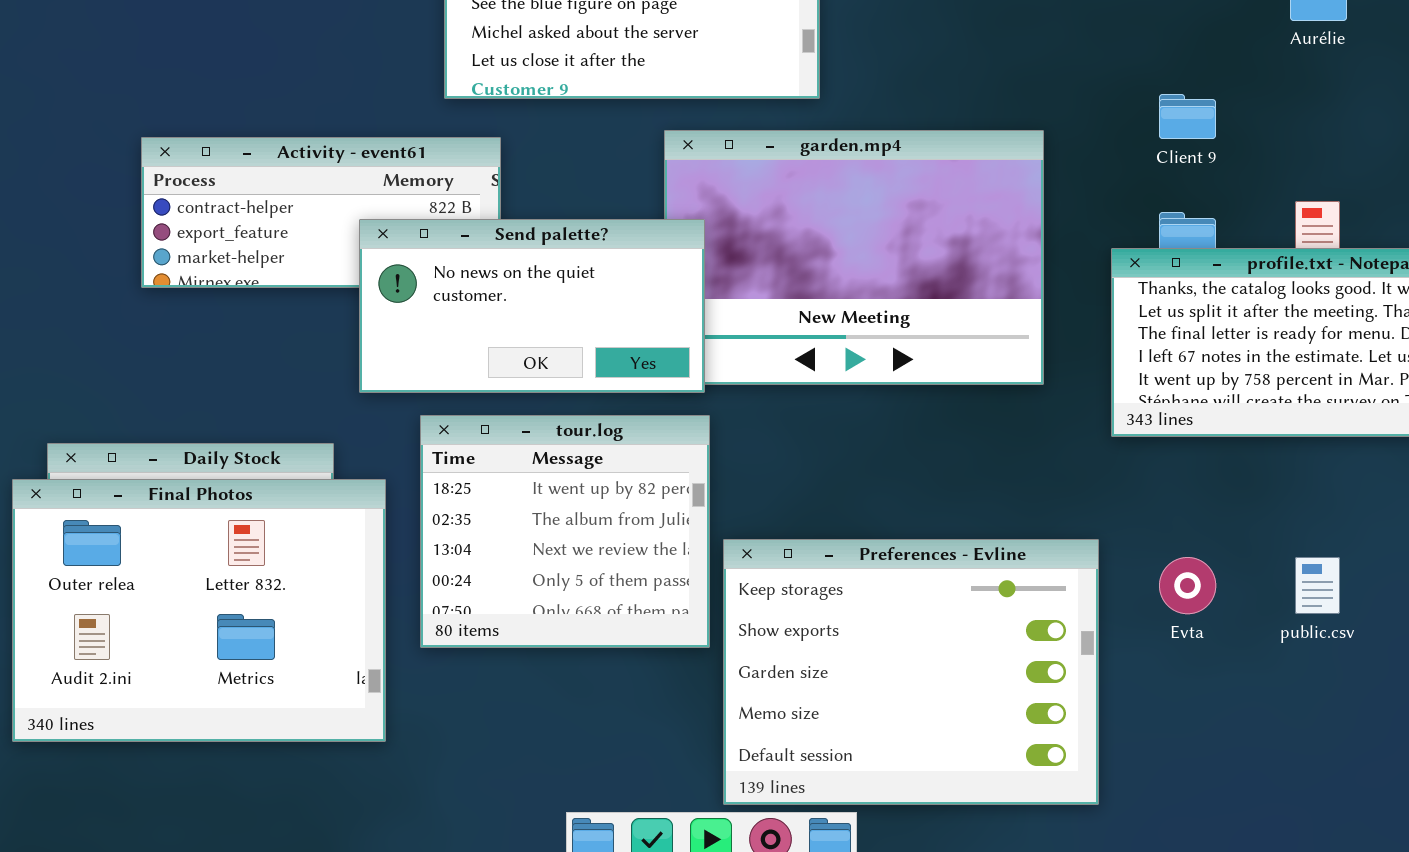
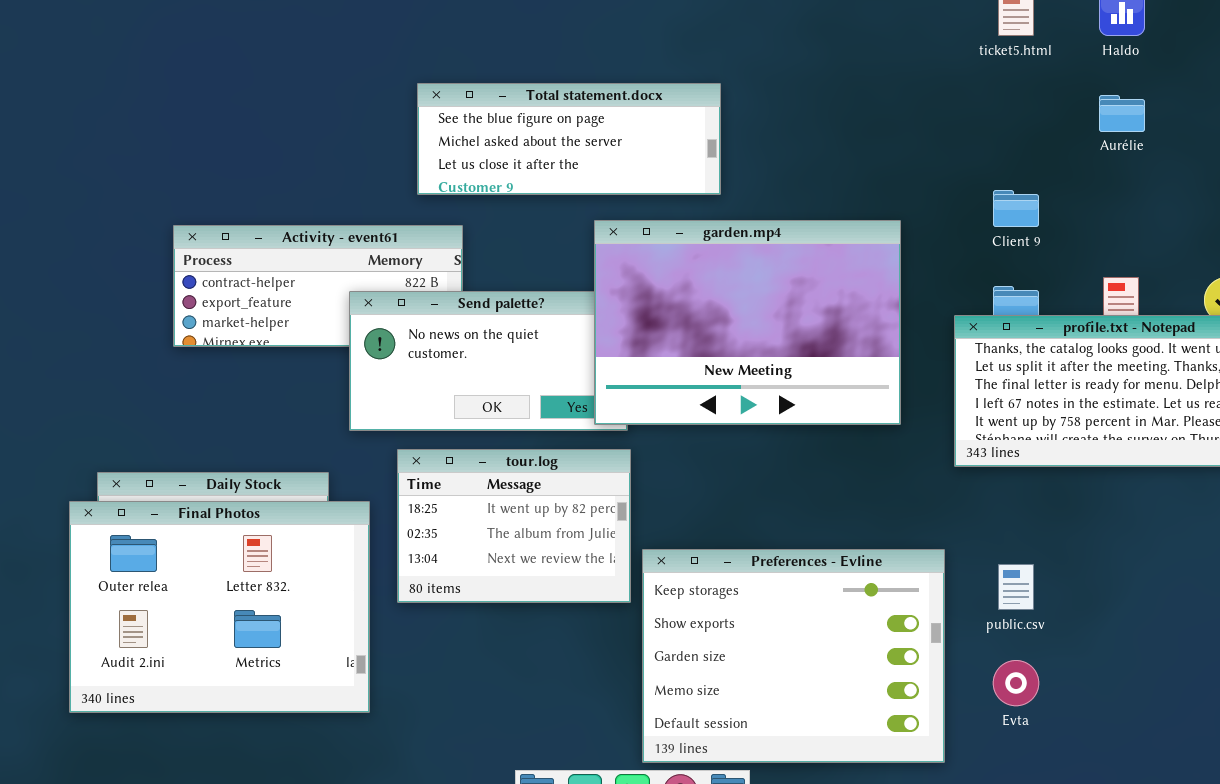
garden.mp4: [664,130,1044,385] -> [594,220,901,425], raised
tour.log: [420,415,710,648] -> [397,449,631,603], resized
Evta: [1159,557,1216,614] -> [993,660,1039,706], moved
public.csv: [1295,557,1340,614] -> [998,564,1034,610], moved

